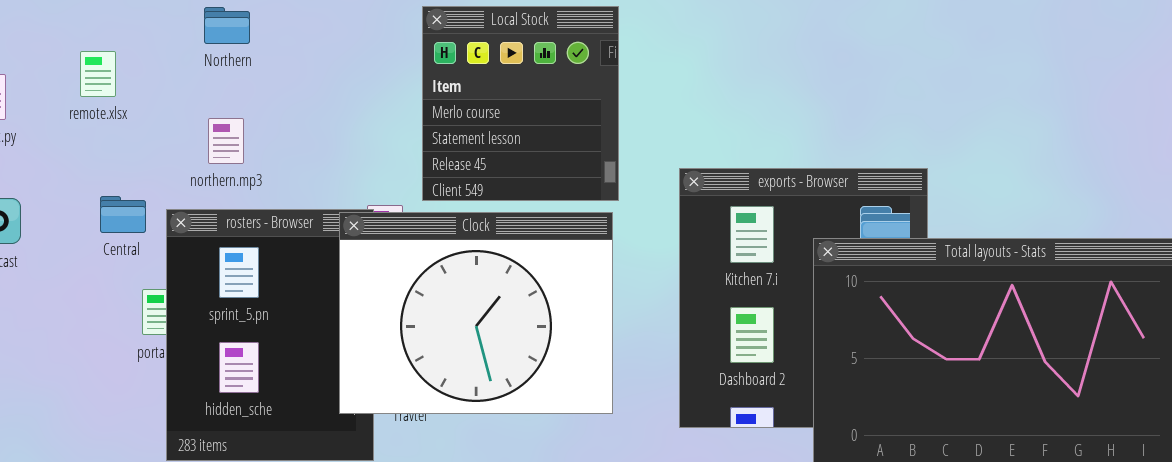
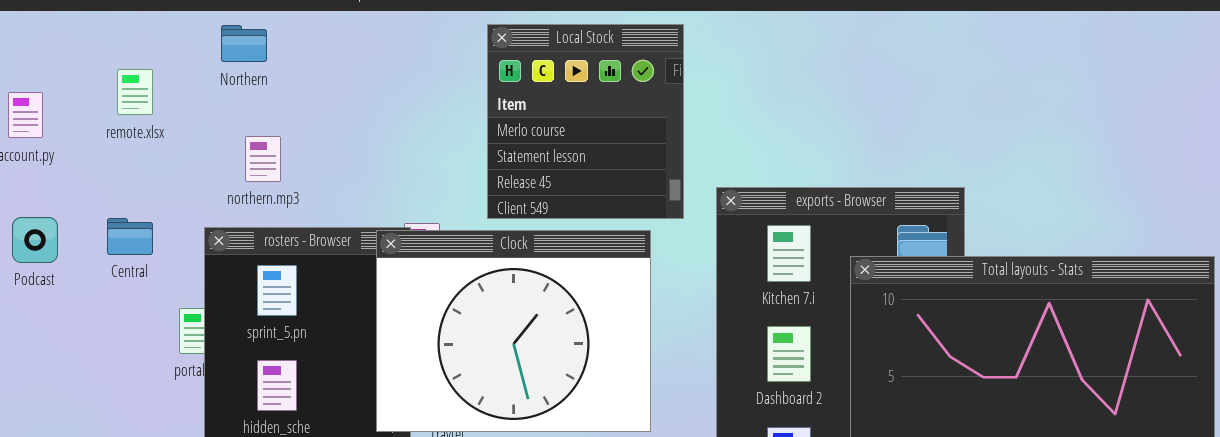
Local Stock: [422,6,619,201] -> [487,24,684,219], moved
Northern: [204,7,250,44] -> [221,25,267,62], moved
Central: [100,196,146,233] -> [107,218,153,255], moved

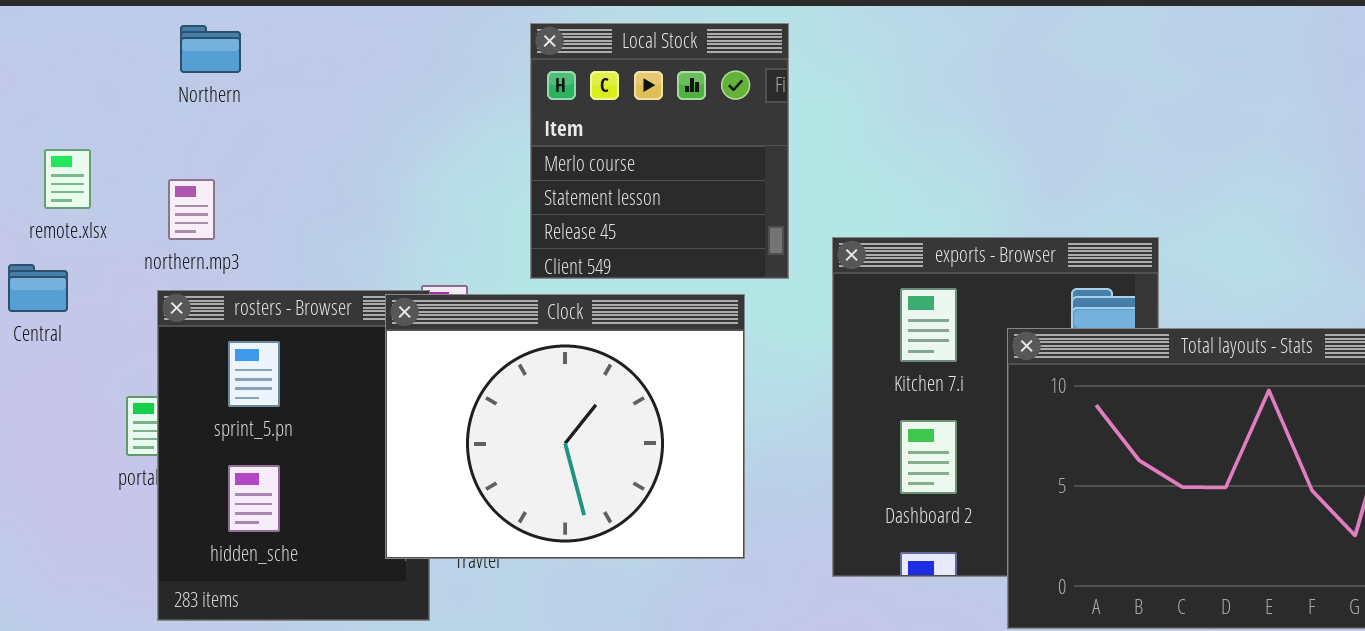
remote.xlsx: [117,69,153,115] -> [44,149,91,209], moved
northern.mp3: [245,136,281,182] -> [168,179,215,240], moved
Central: [107,218,153,255] -> [8,264,68,312], moved

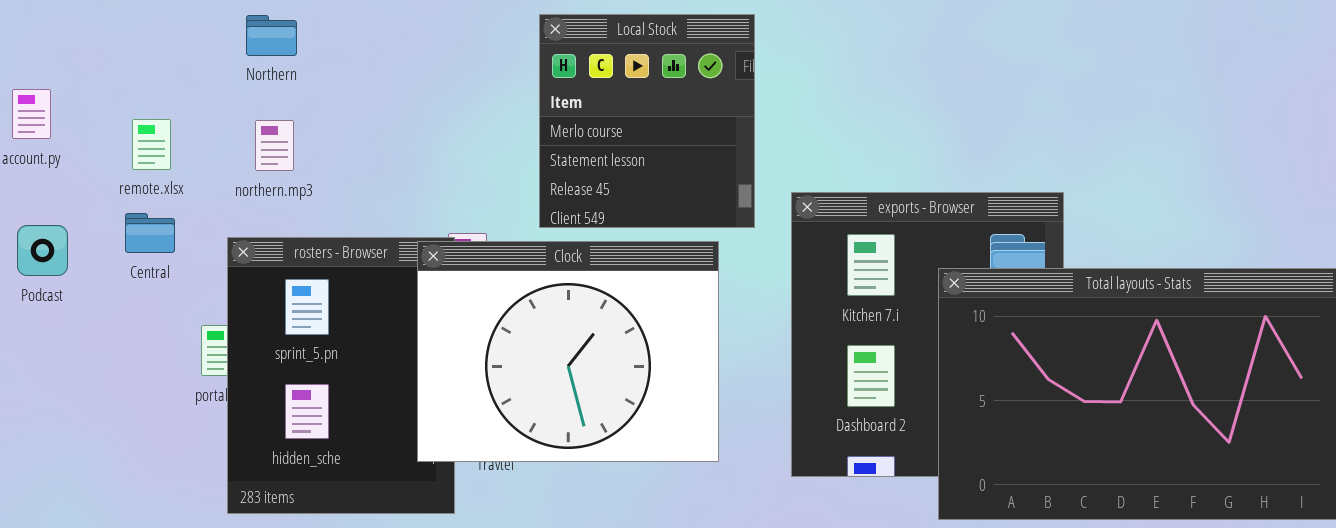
northern.mp3: [168,179,215,240] -> [255,120,294,171], moved
Central: [8,264,68,312] -> [125,213,175,253], moved

